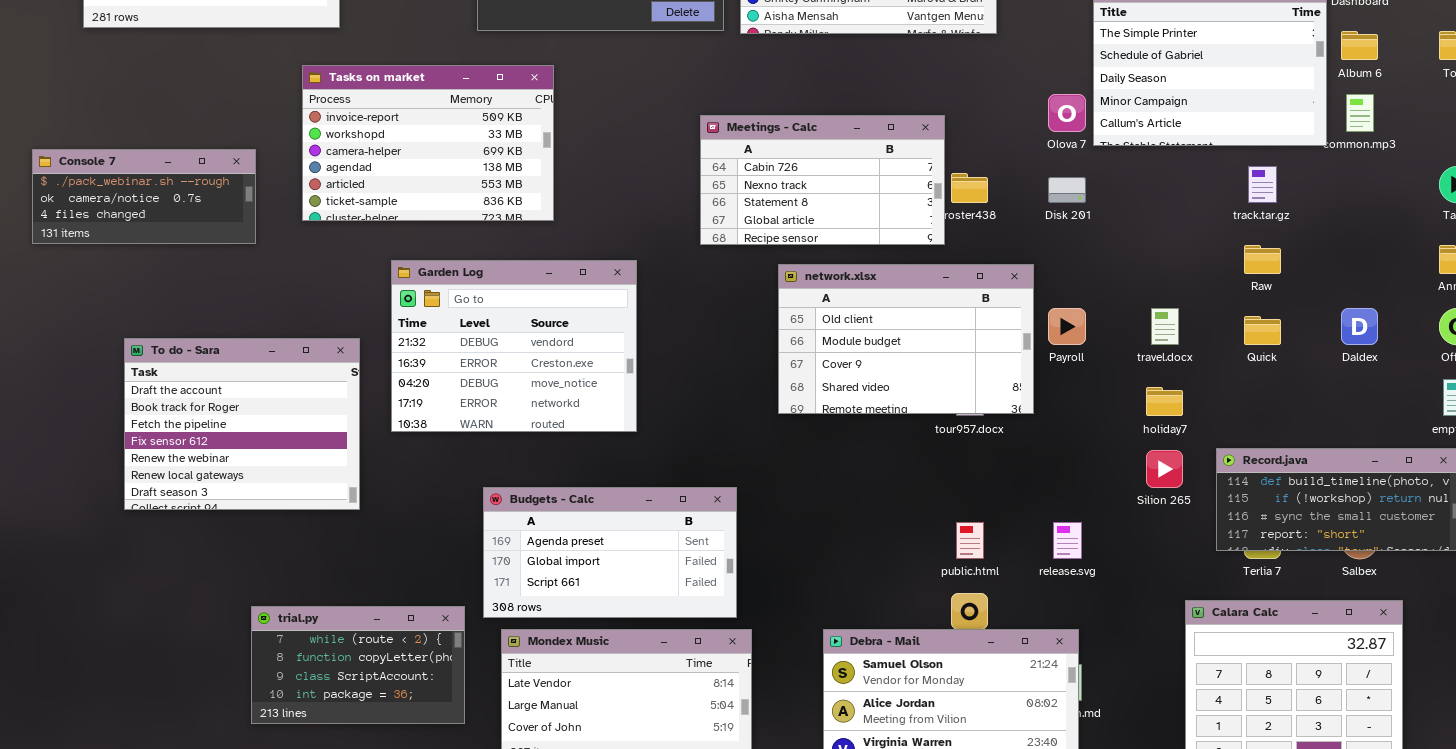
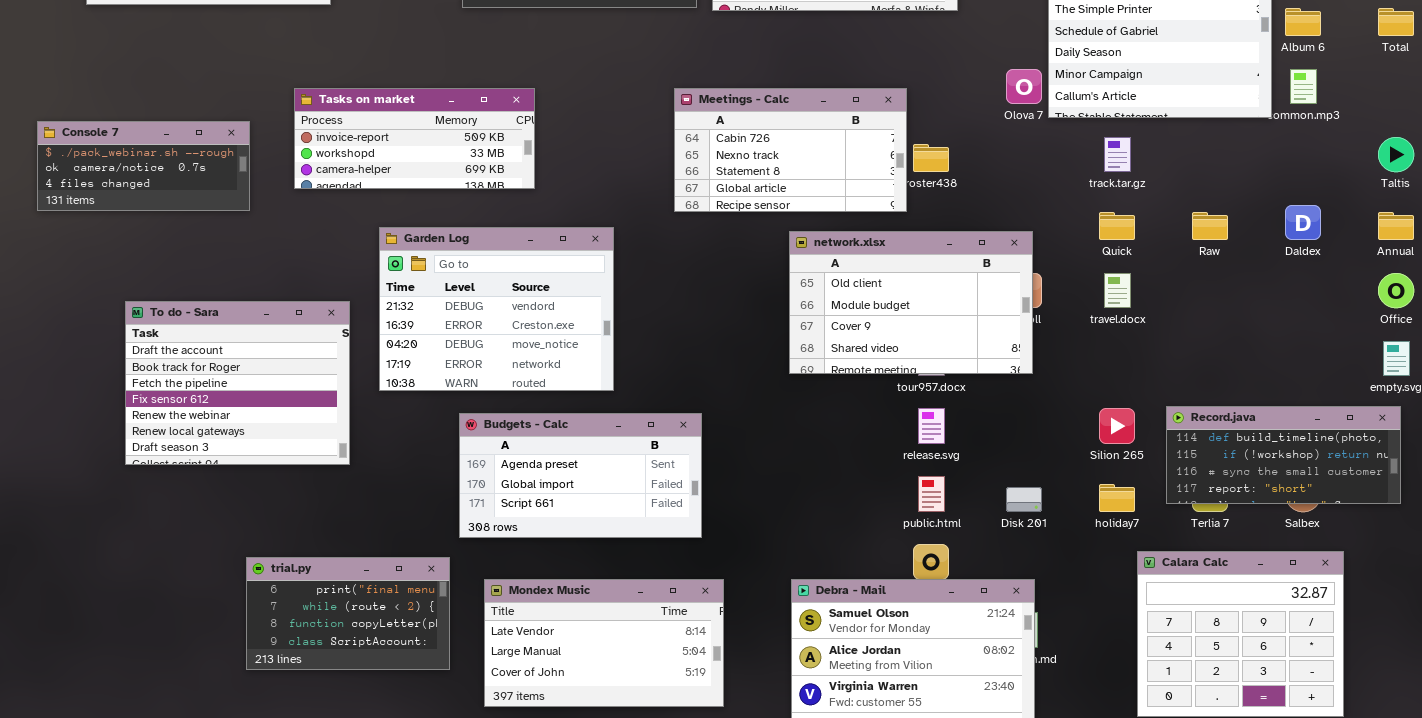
Tasks on market: [302,65,554,221] -> [294,88,535,189], resized
track.tar.gz: [1248,166,1277,203] -> [1104,137,1131,172], moved
Disk 201: [1048,177,1086,203] -> [1006,487,1042,512], moved
network.xlsx: [778,264,1034,414] -> [789,231,1033,374], moved
Daldex: [1341,308,1378,345] -> [1285,205,1321,240], moved
Quick: [1244,316,1281,345] -> [1099,212,1135,240], moved
holiday7: [1146,387,1183,416] -> [1099,484,1135,512], moved
Budgets - Calc: [483,487,737,618] -> [459,413,702,538], moved
release.svg: [1053,522,1082,559] -> [918,408,945,444], moved
trial.py: [251,606,465,724] -> [246,557,450,670], scrolled up 1 row

